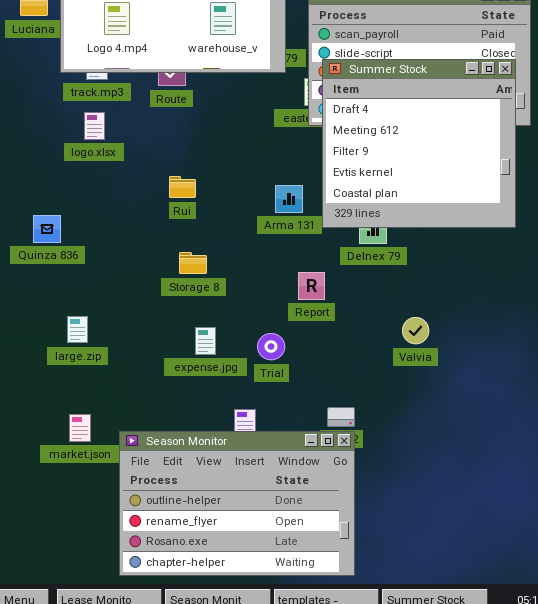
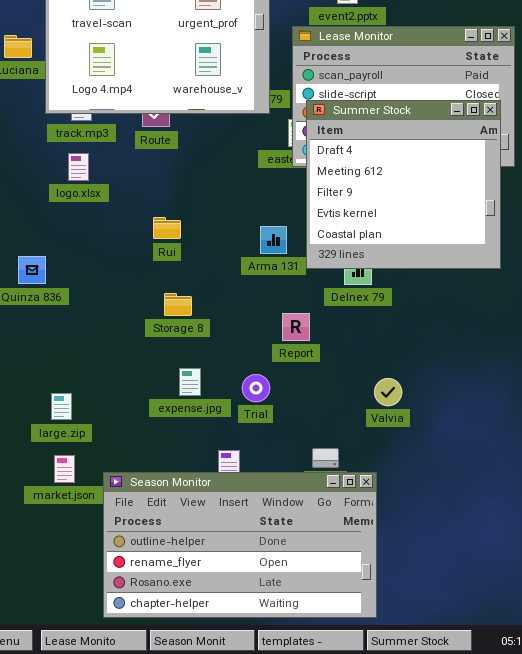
large.zip: [67,316,88,343] -> [51,393,72,420], moved
Valvia: [402,317,429,344] -> [374,378,402,406], moved
Season Monitor: [119,431,355,576] -> [103,472,377,618], resized

